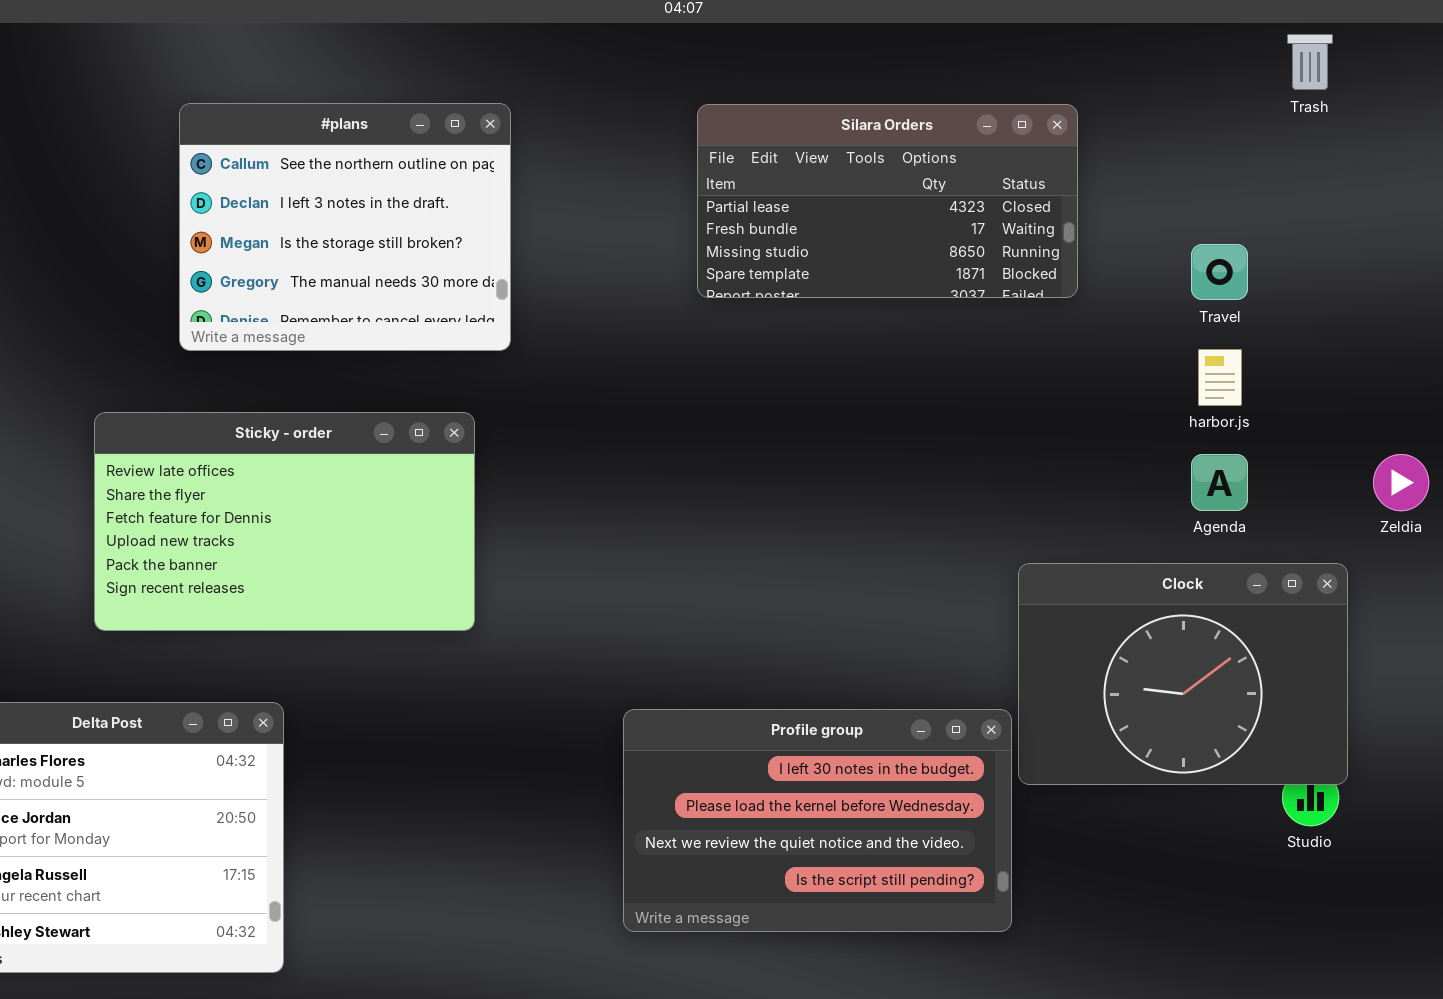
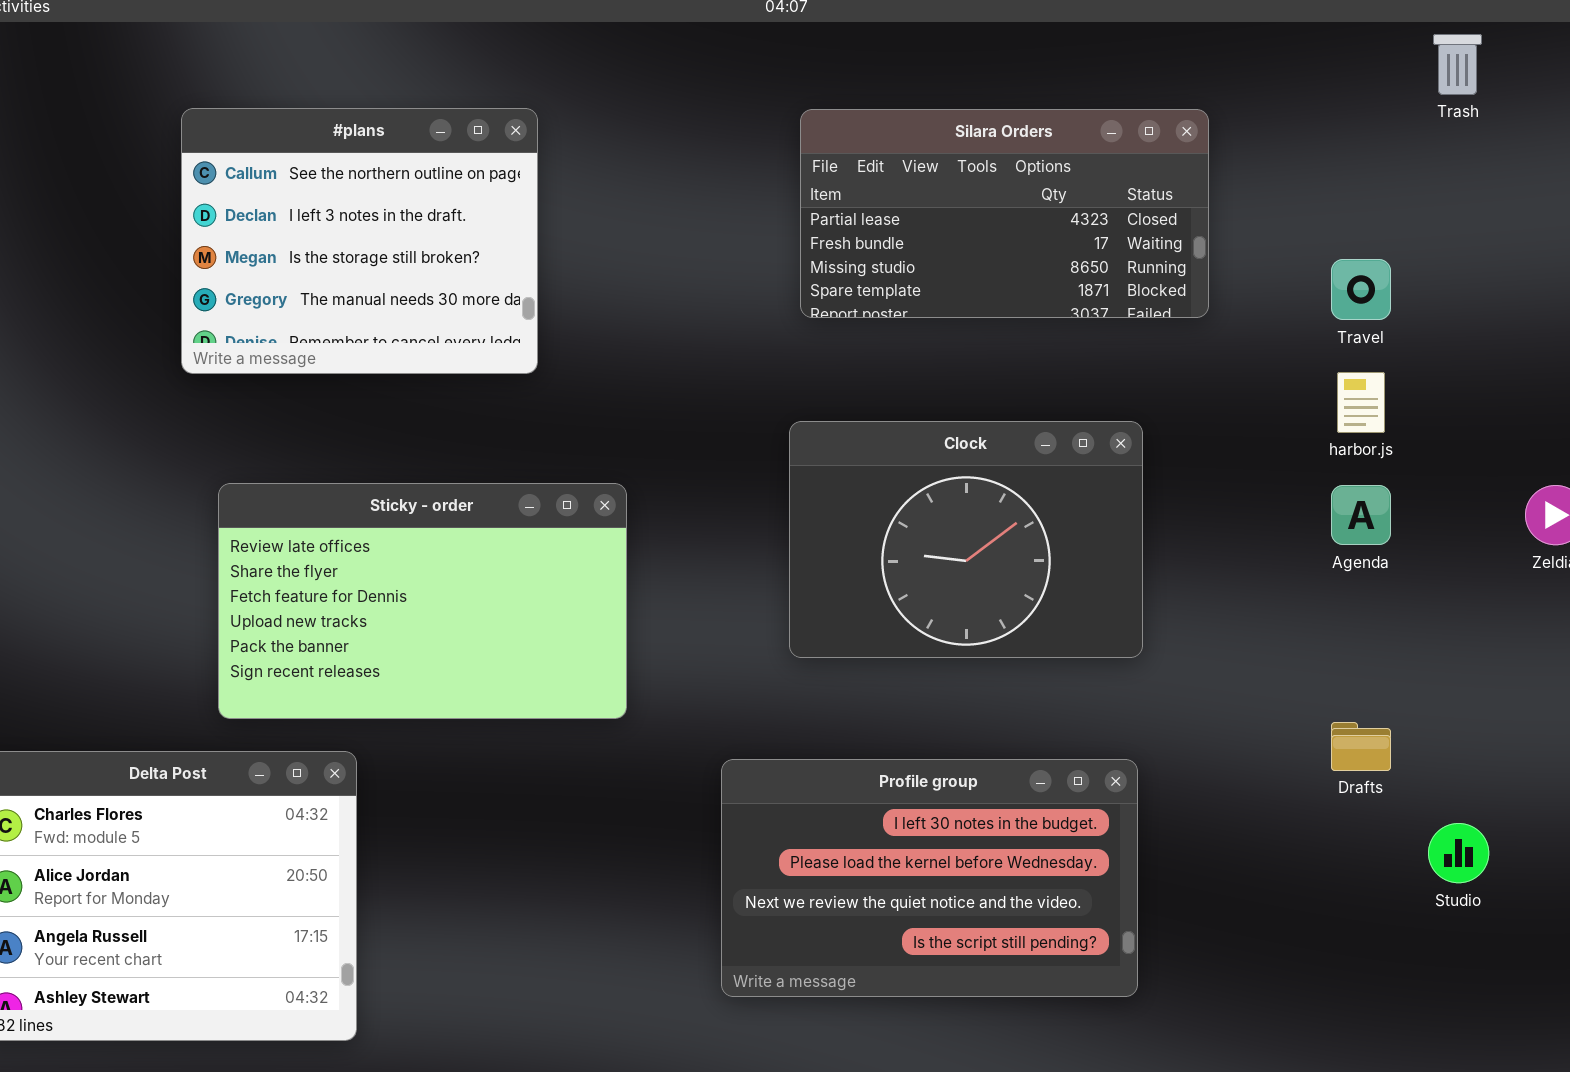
#plans: [179,103,511,351] -> [181,108,538,374], moved
Sticky - order: [94,412,475,631] -> [218,483,627,719], moved
Clock: [1018,563,1348,785] -> [789,421,1143,658], moved

